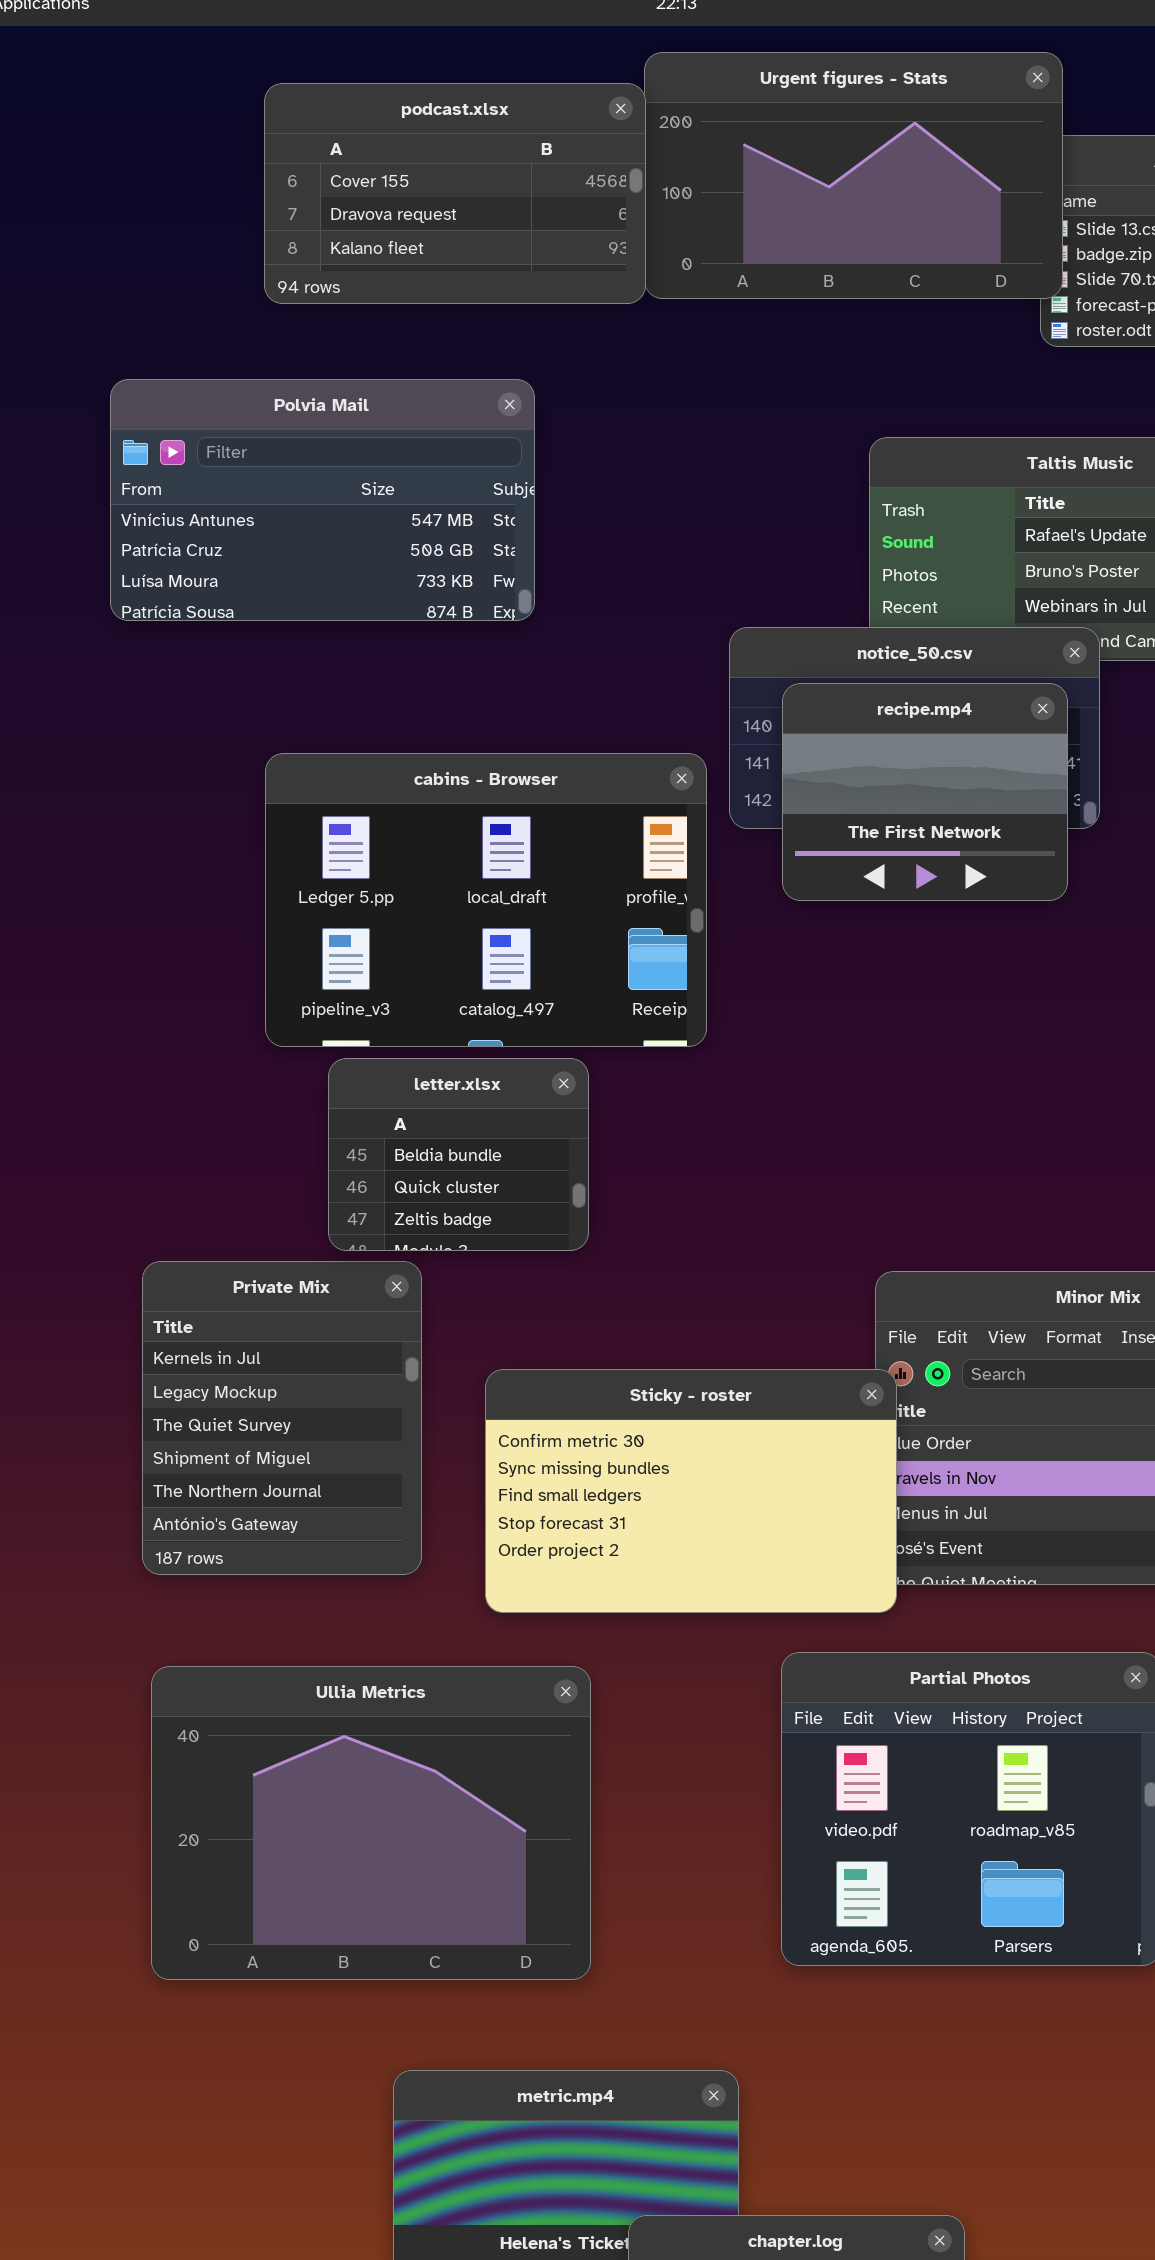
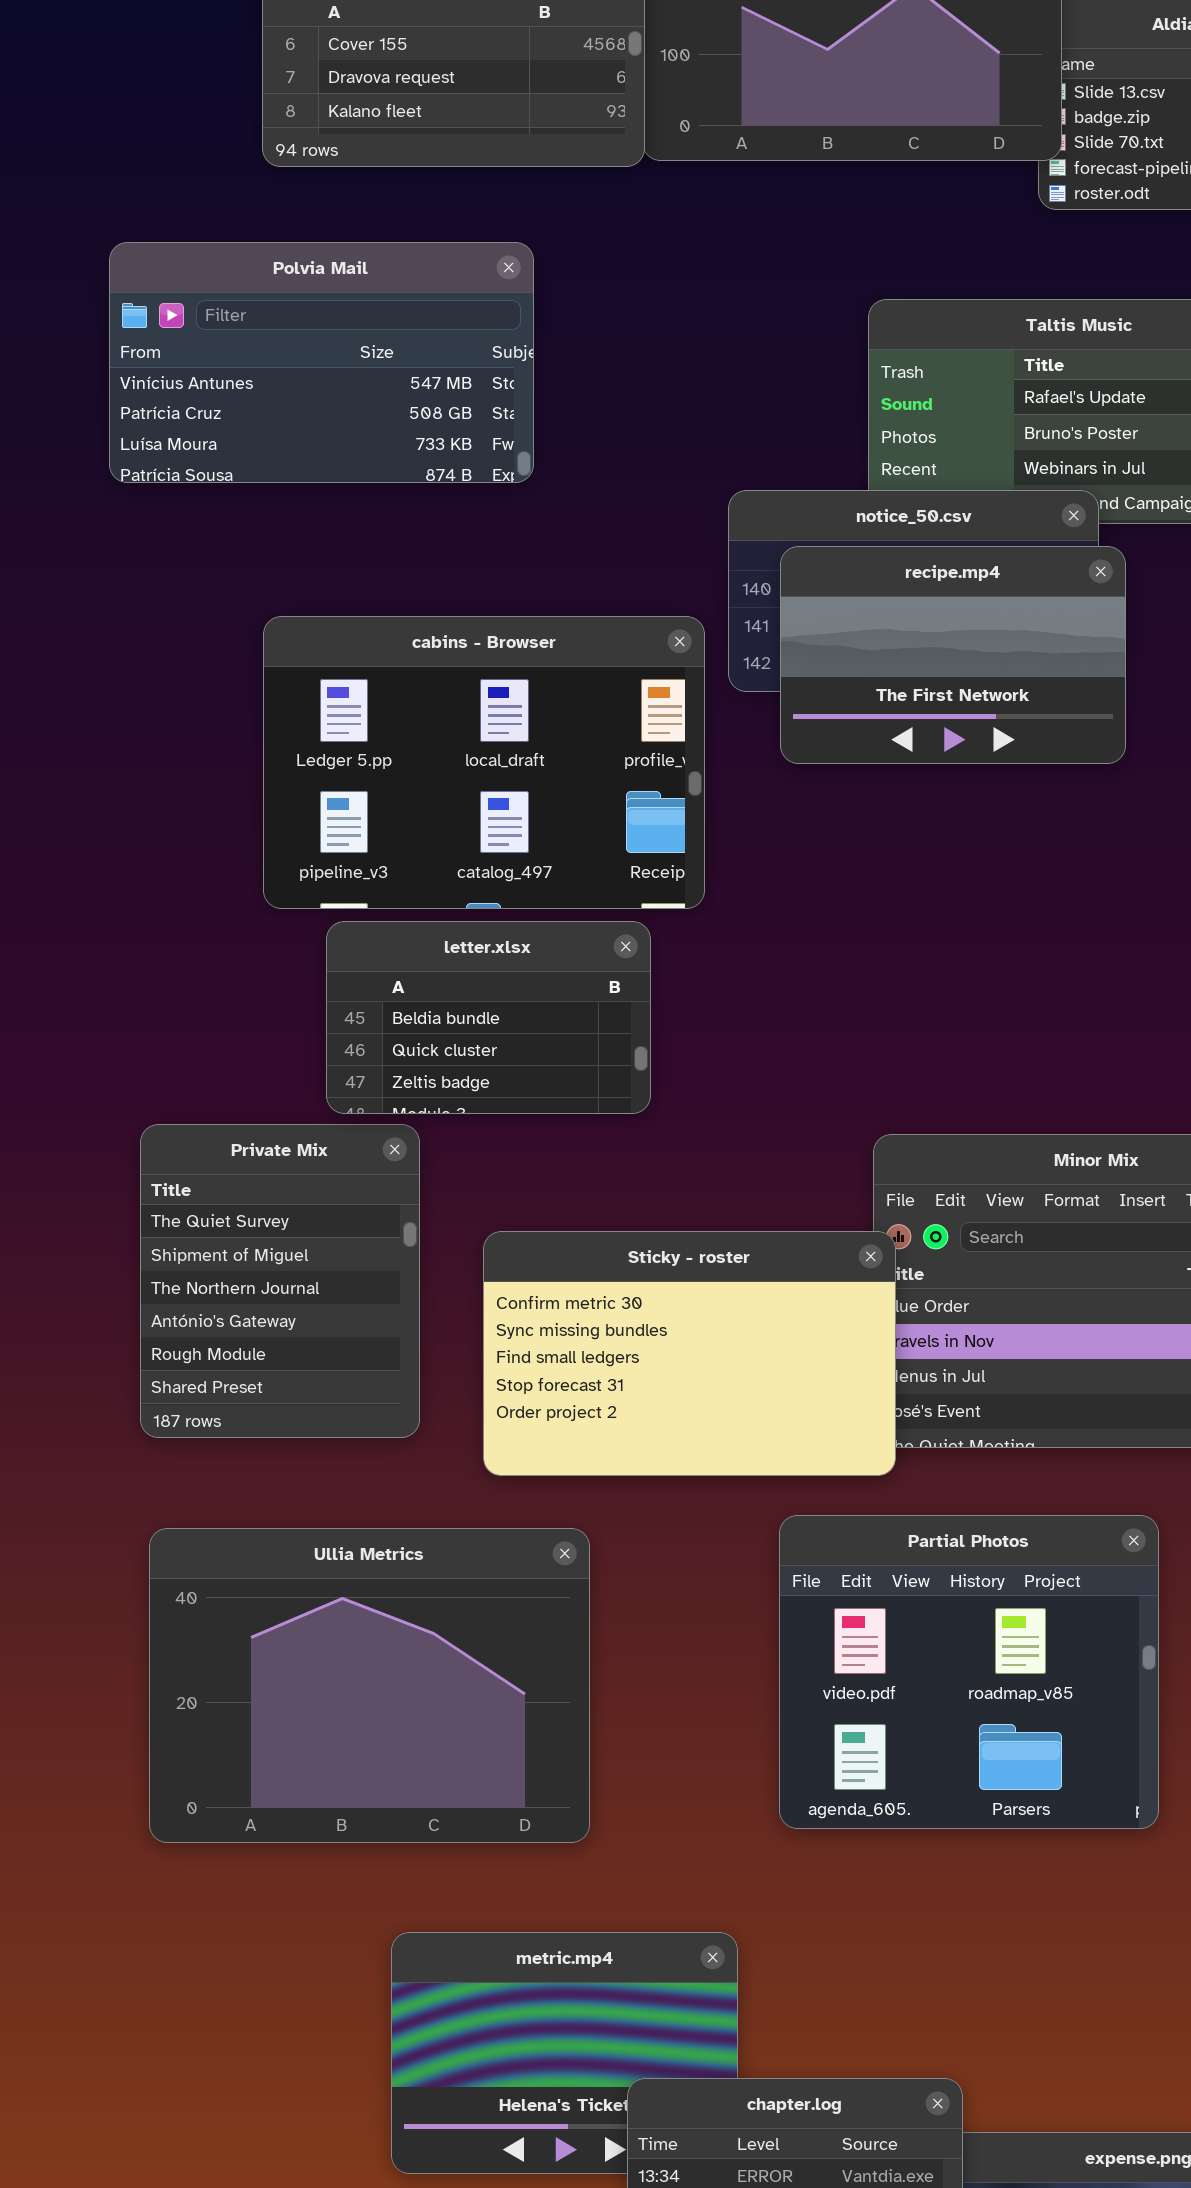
recipe.mp4: [782,683,1068,901] -> [780,546,1126,764], resized
letter.xlsx: [328,1058,589,1251] -> [326,921,651,1114], resized
Private Mix: [142,1261,422,1575] -> [140,1124,420,1438], scrolled down 2 rows

